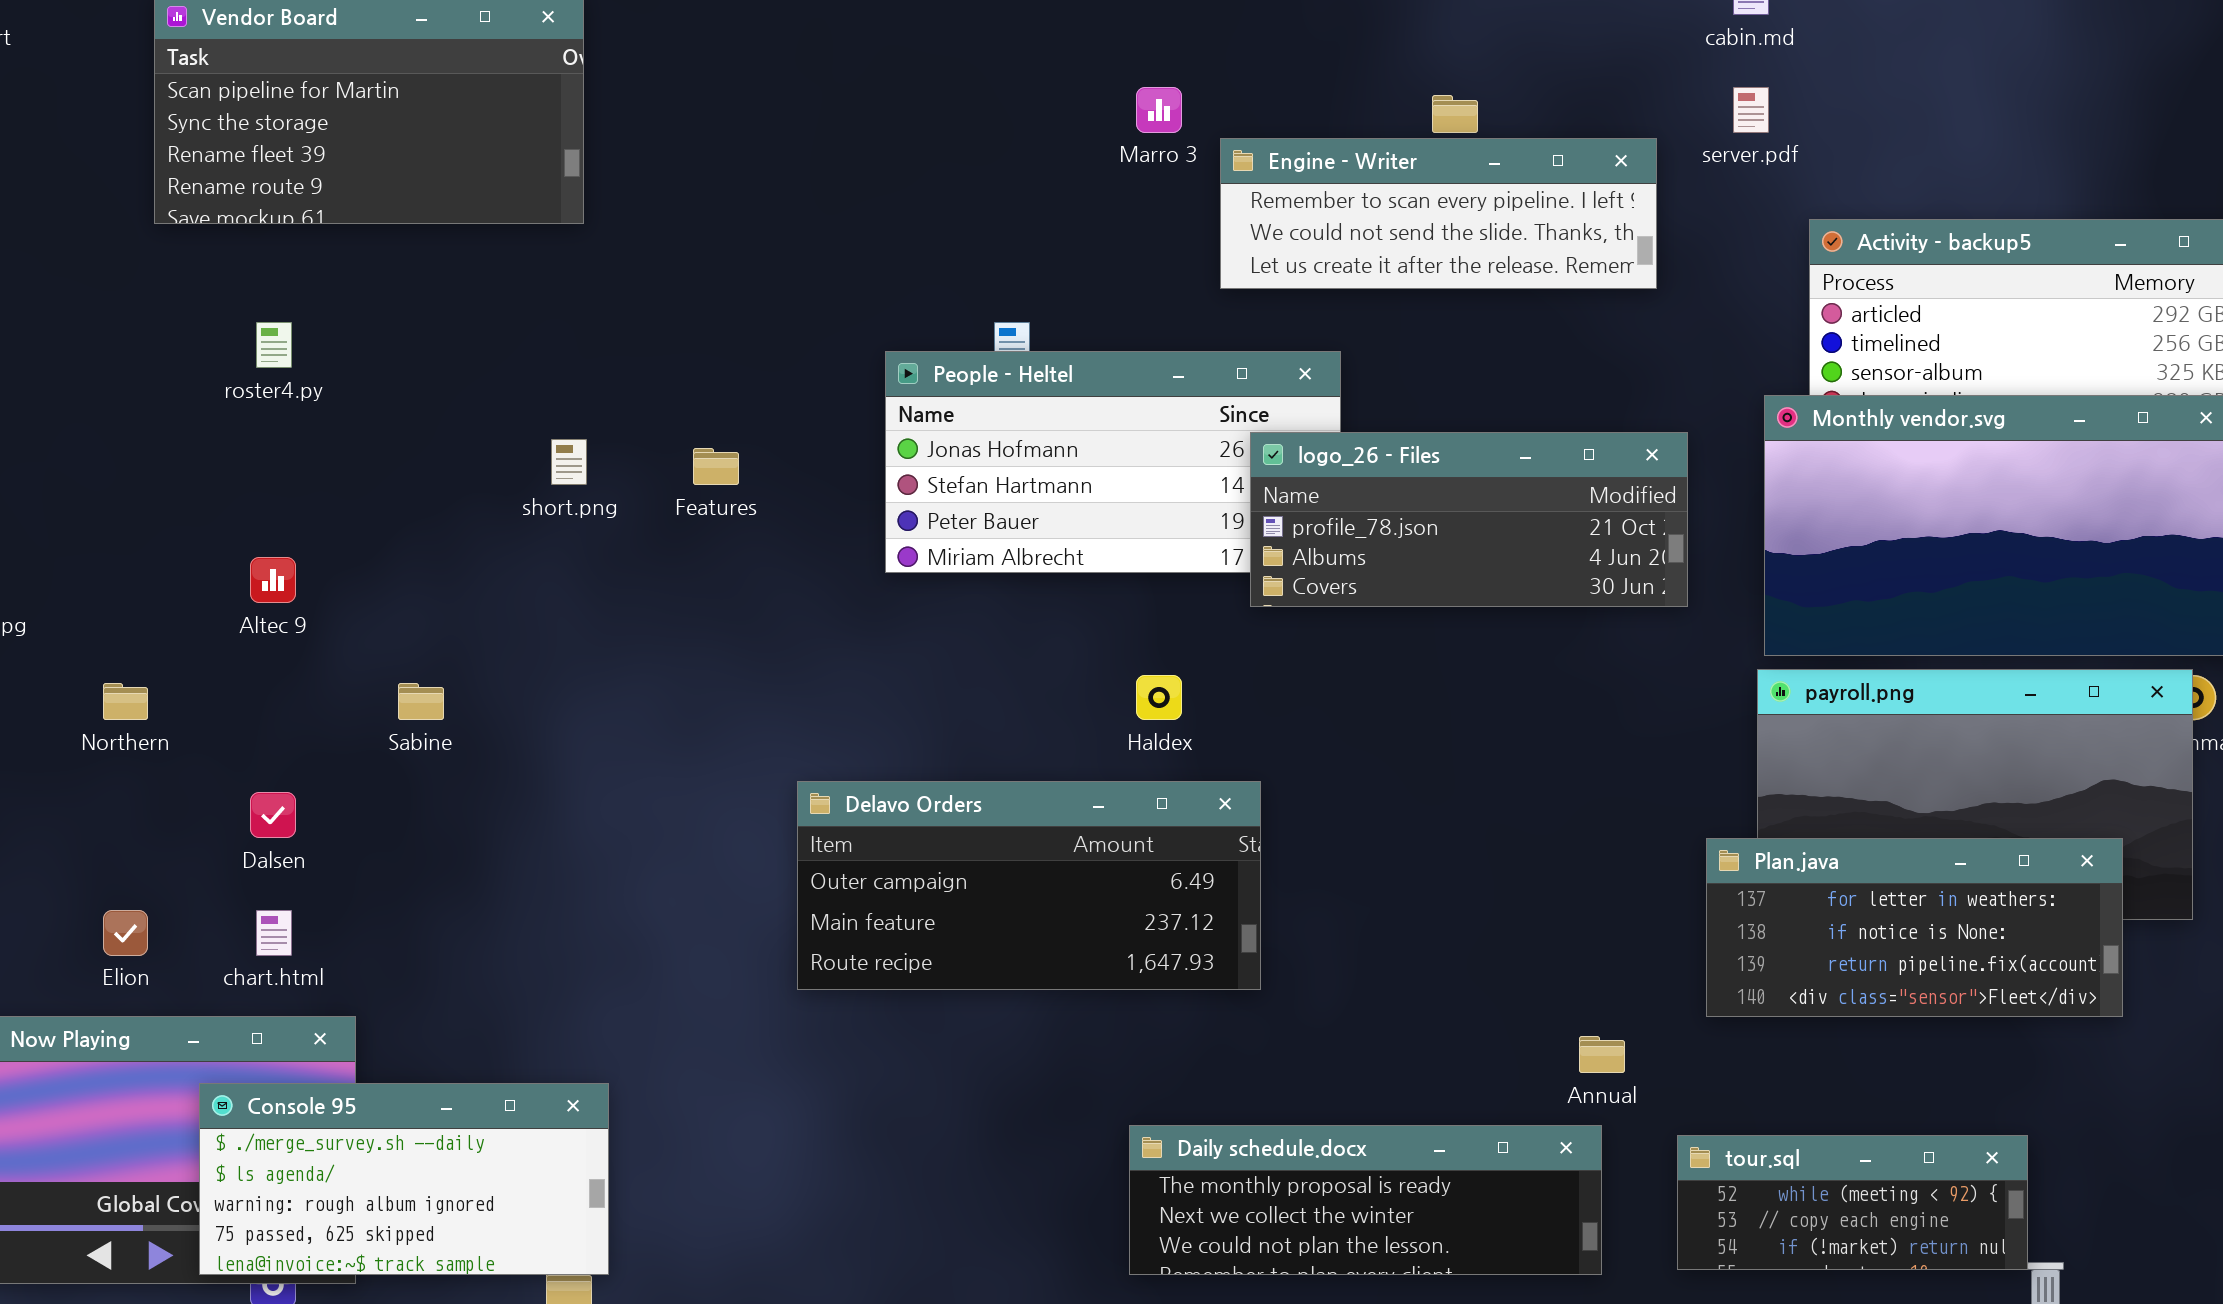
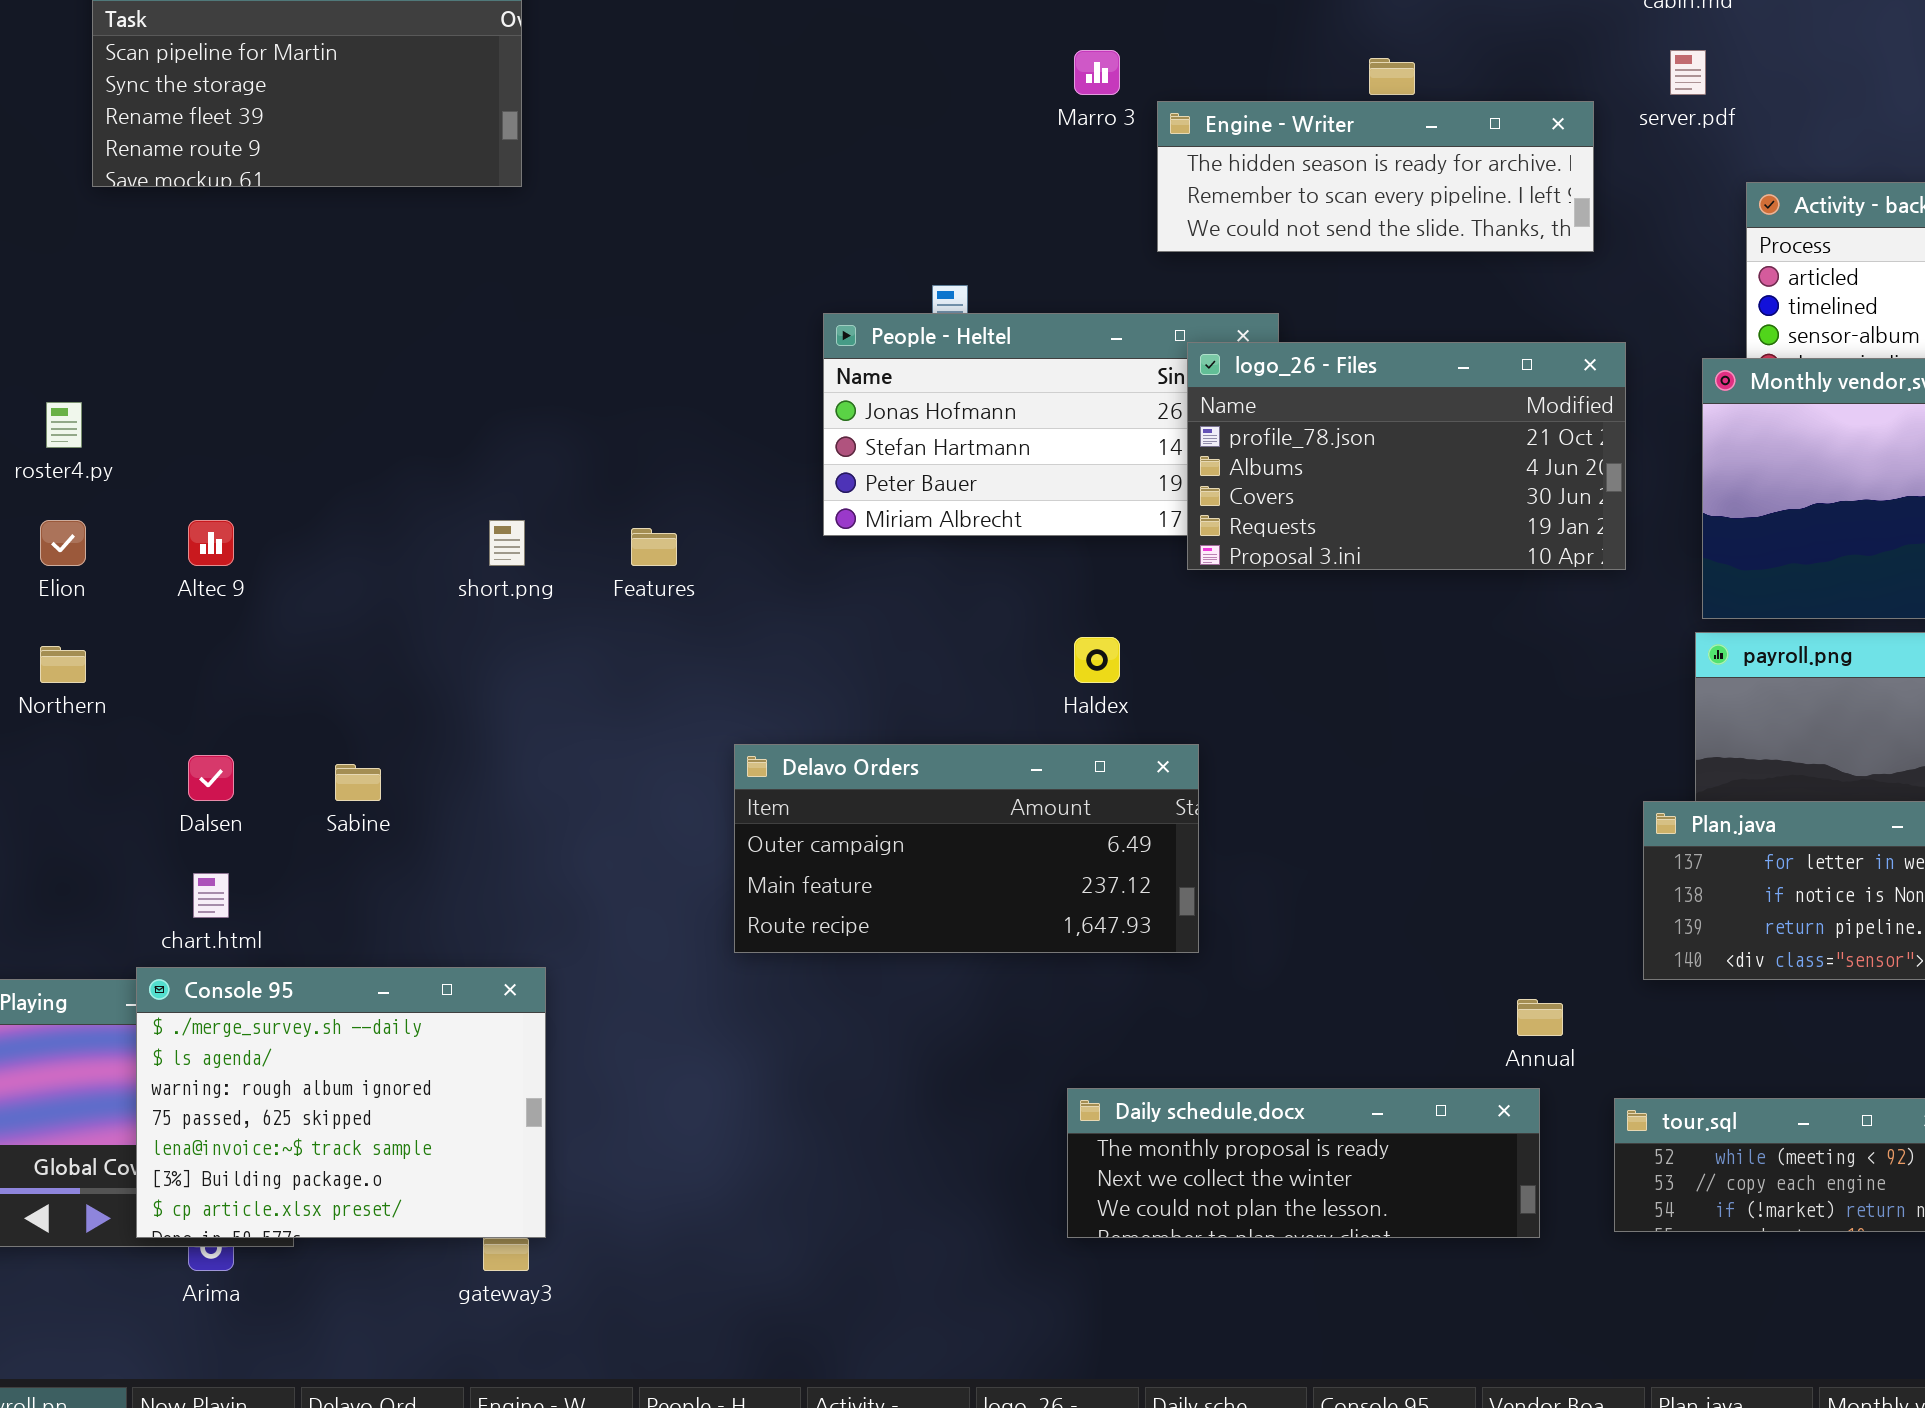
Engine - Writer: [1220,138,1657,289] -> [1157,101,1594,252], scrolled up 1 row
roster4.py: [256,322,292,368] -> [46,402,82,448], moved
logo_26 - Files: [1250,432,1688,607] -> [1187,342,1626,570], resized
short.png: [551,439,587,485] -> [489,520,525,566], moved
Features: [693,448,739,485] -> [631,528,677,566], moved
Sabine: [398,683,444,720] -> [335,764,381,801], moved
Elion: [103,910,148,956] -> [40,520,86,566], moved
Console 95: [199,1083,609,1275] -> [136,967,546,1238], resized

